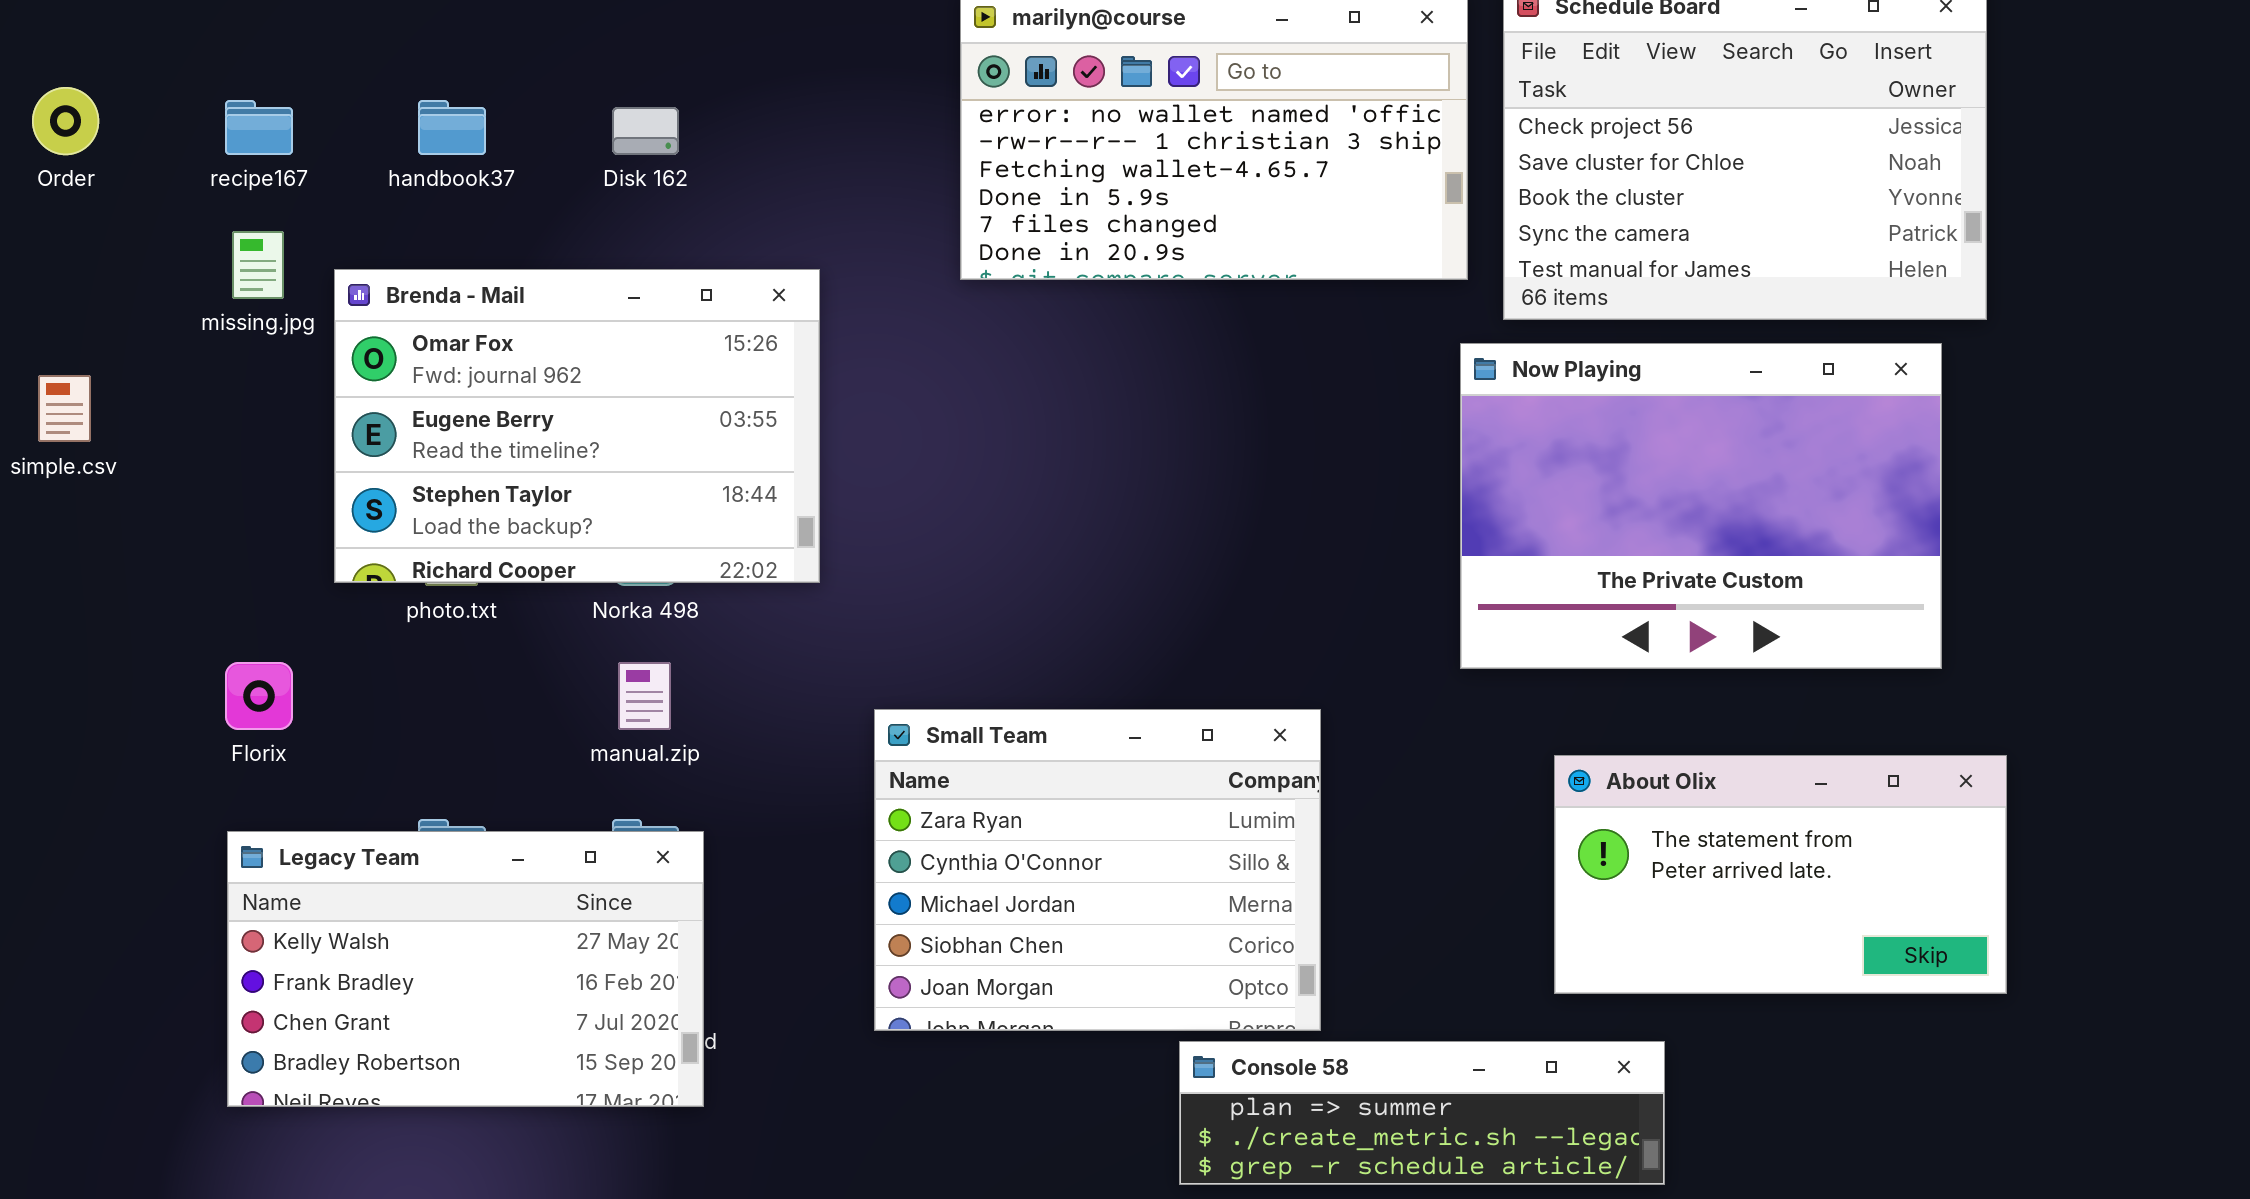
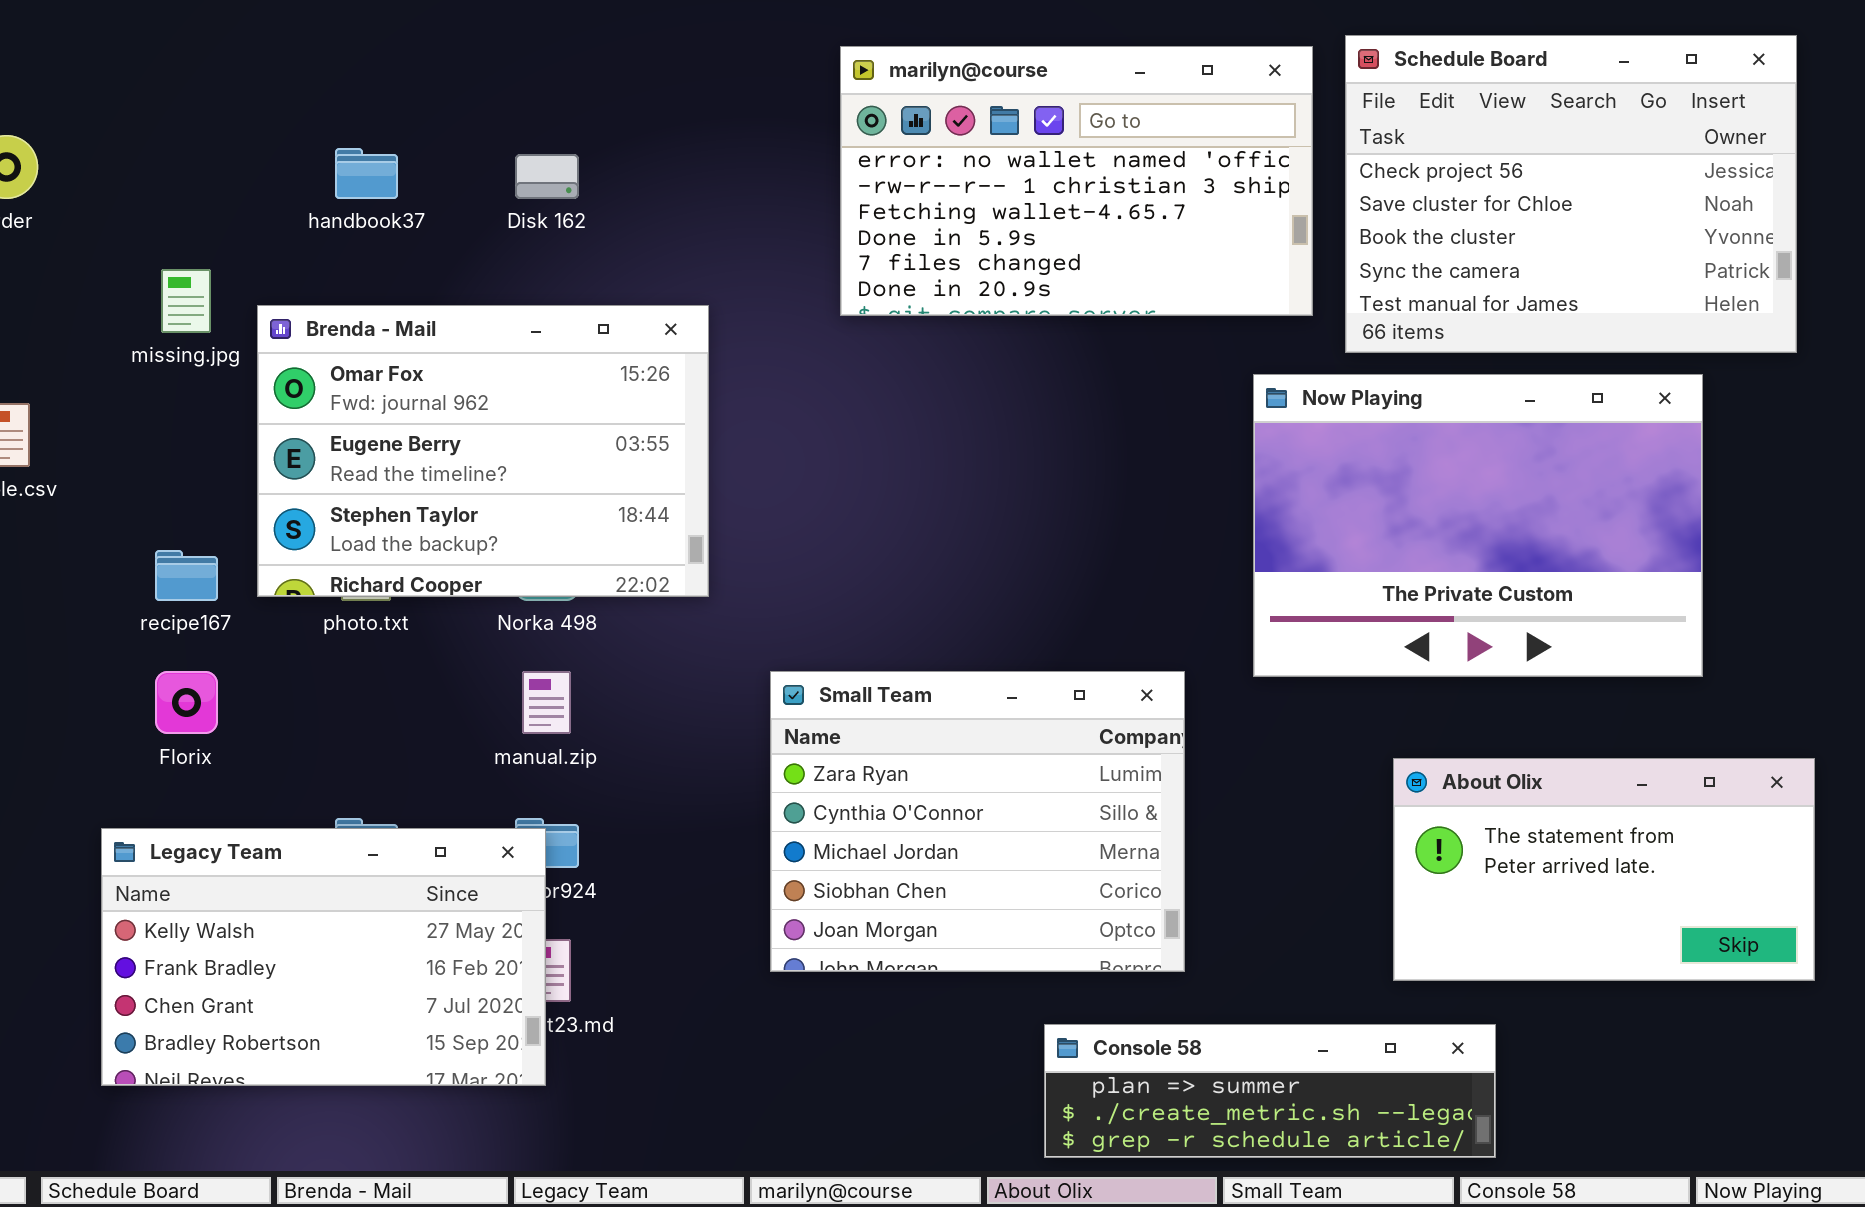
recipe167: [225,100,293,155] -> [155,550,218,601], moved
Now Playing: [1460,343,1942,669] -> [1253,374,1703,677], moved
Small Team: [874,709,1321,1031] -> [770,671,1185,972], moved
Legacy Team: [227,831,704,1107] -> [101,828,546,1086], moved

